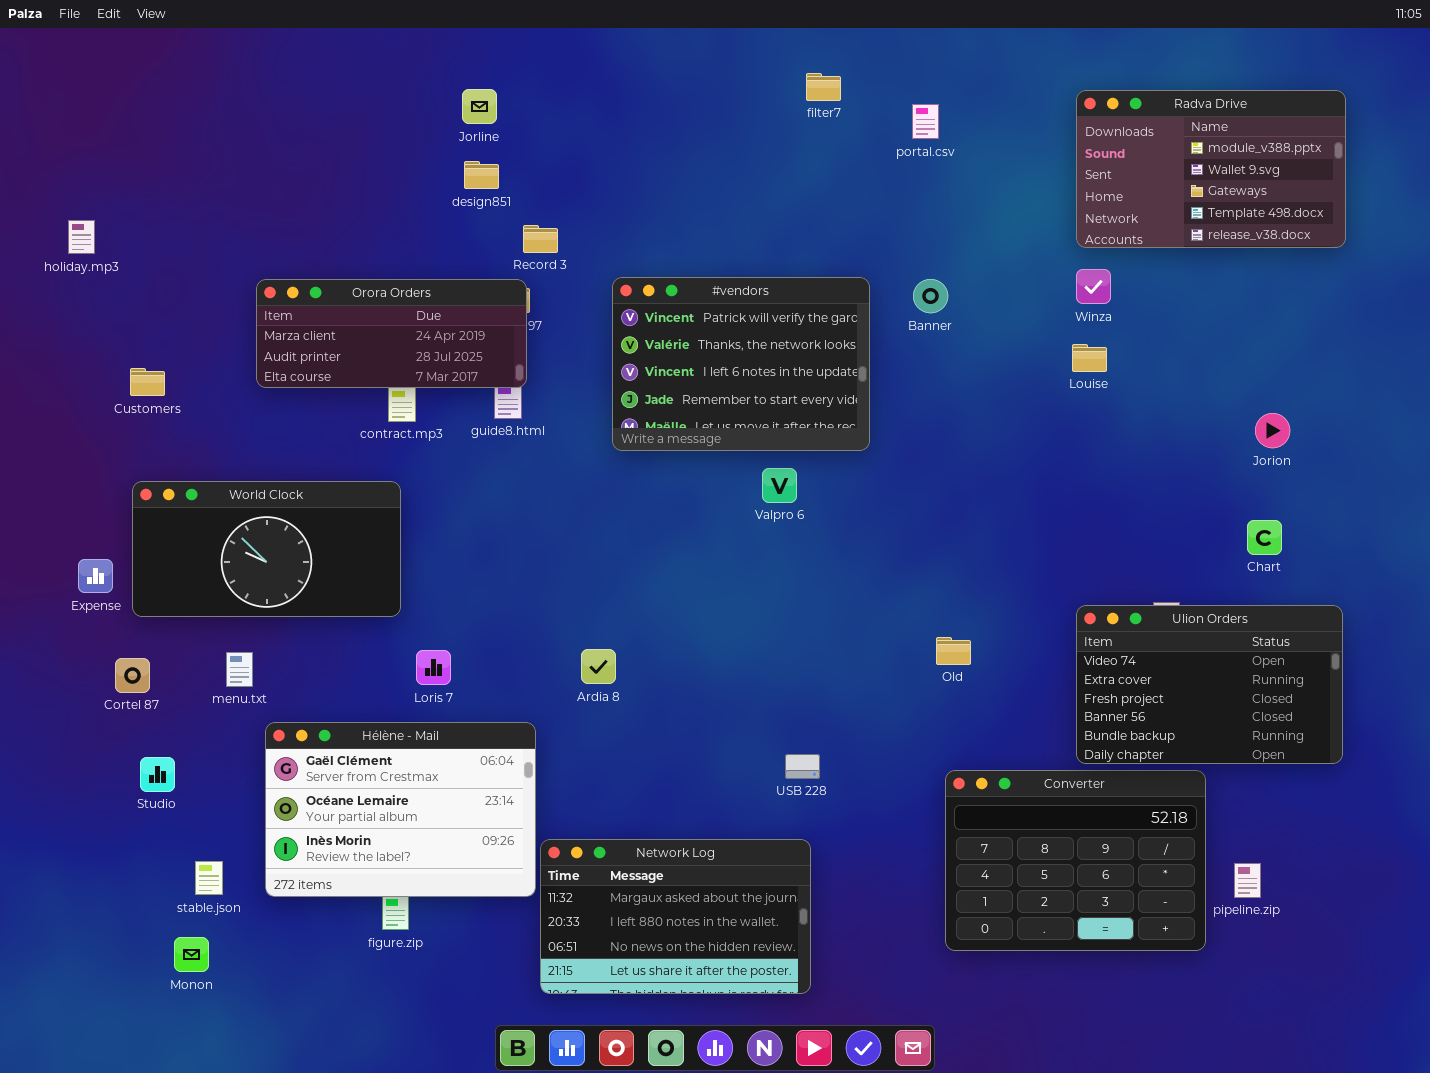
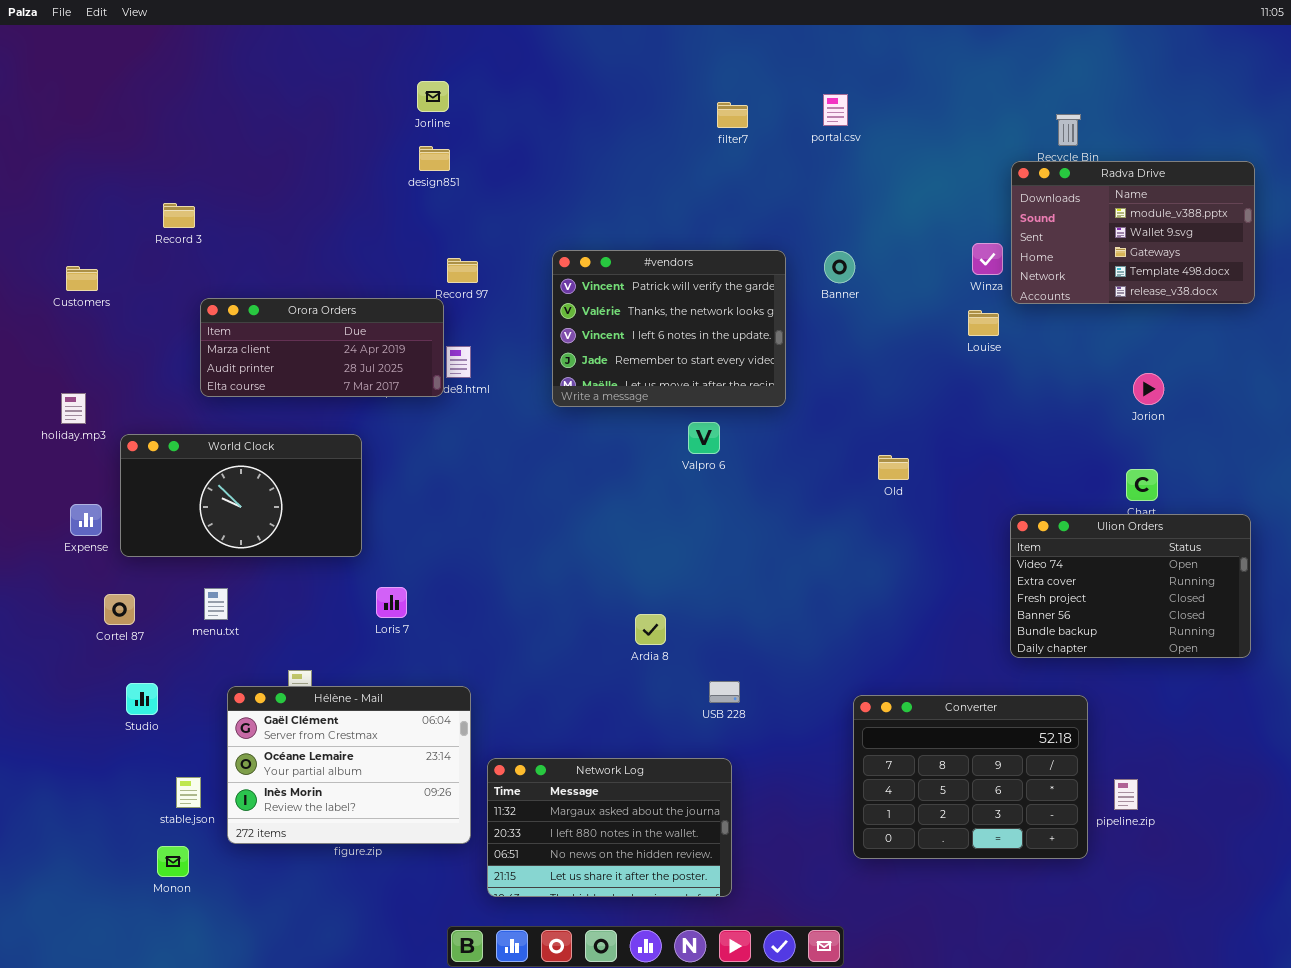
filter7: [806,73,841,101] -> [717,102,748,128], moved
Radva Drive: [1076,90,1346,248] -> [1011,161,1255,304], moved
holiday.mp3: [68,220,95,254] -> [61,393,86,424], moved
Record 3: [523,225,558,253] -> [163,203,195,228], moved
Orora Orders: [256,279,527,388] -> [200,298,444,397], moved
Customers: [130,368,165,396] -> [66,266,98,291], moved
Ulion Orders: [1076,605,1343,764] -> [1010,514,1251,658], moved
Old: [936,637,971,665] -> [878,455,909,480], moved
Ardia 8: [581,649,616,684] -> [635,614,666,645], moved
Hélène - Mail: [265,722,536,897] -> [227,686,471,844], moved

